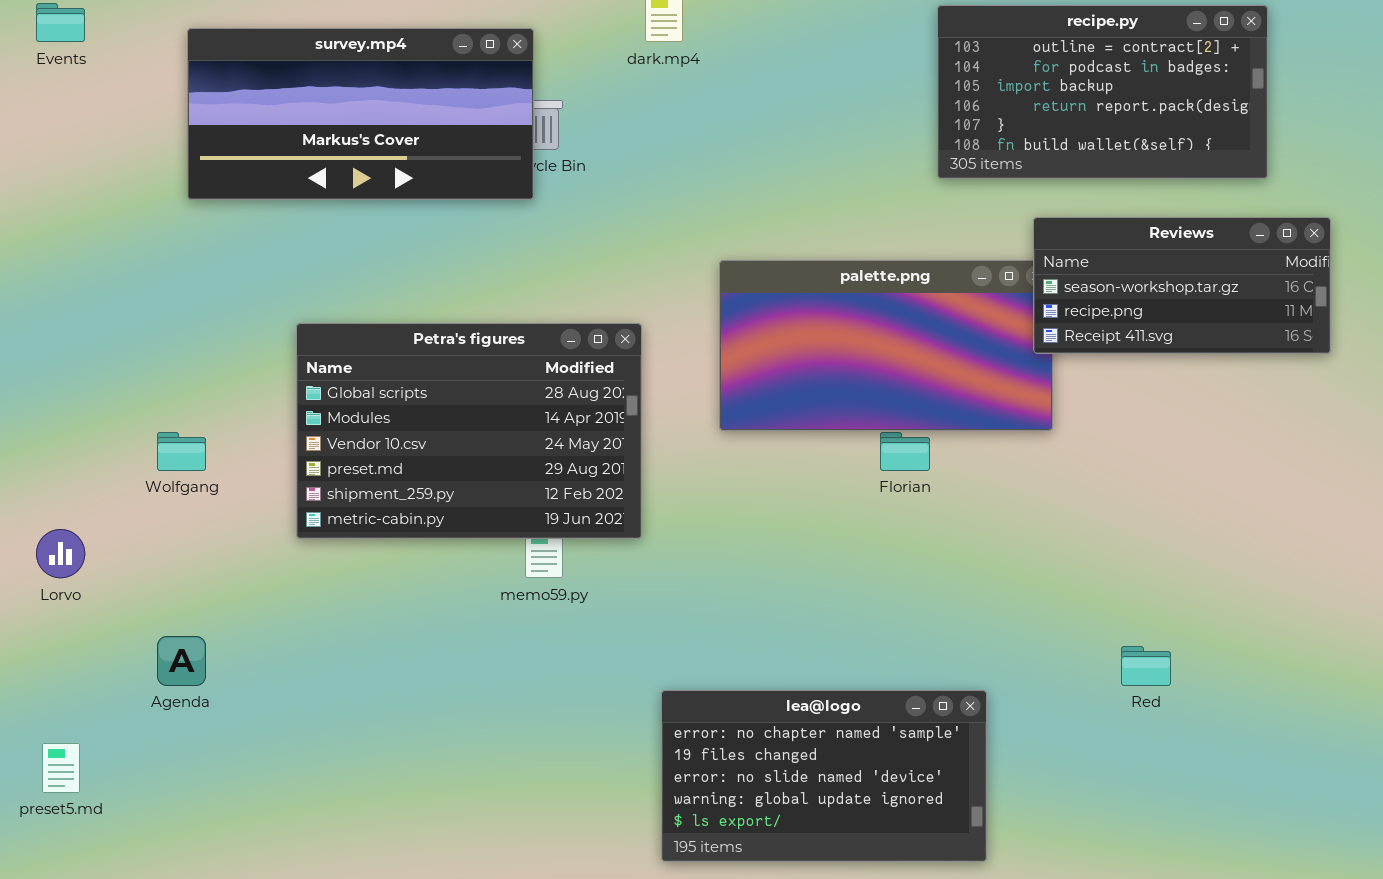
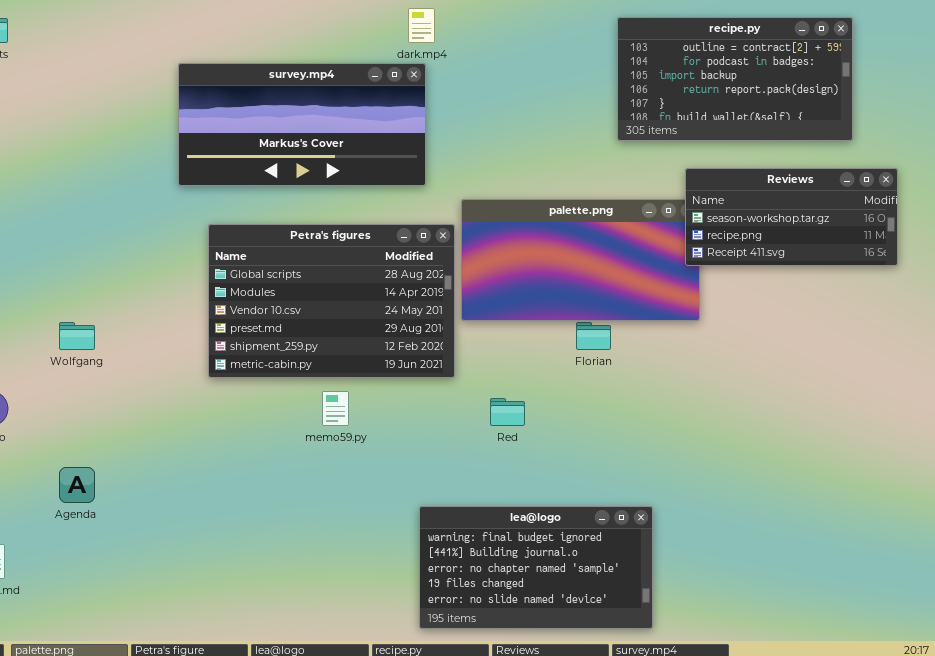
survey.mp4: [187,28,534,200] -> [178,63,426,186], moved
Petra's figures: [296,323,642,539] -> [208,224,455,378], moved
Red: [1121,646,1171,686] -> [490,398,525,426], moved
lea@logo: [661,690,987,862] -> [419,506,653,629], scrolled up 2 rows

